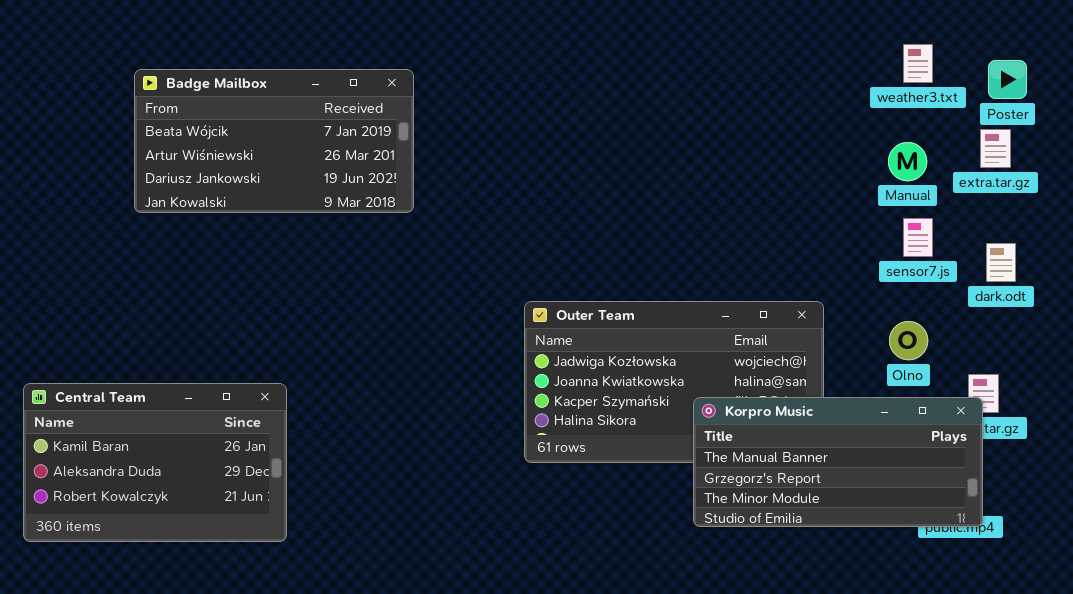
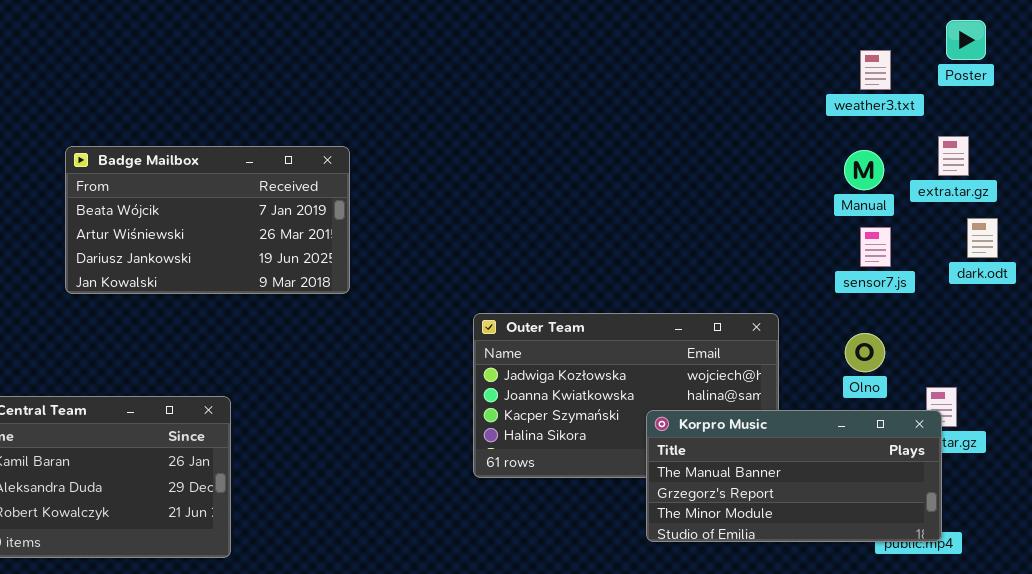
Poster: [988,60,1027,99] -> [946,20,986,60], moved
Badge Mailbox: [134,69,414,213] -> [65,146,350,294], moved
dark.odt: [986,243,1016,282] -> [967,218,998,258], moved

